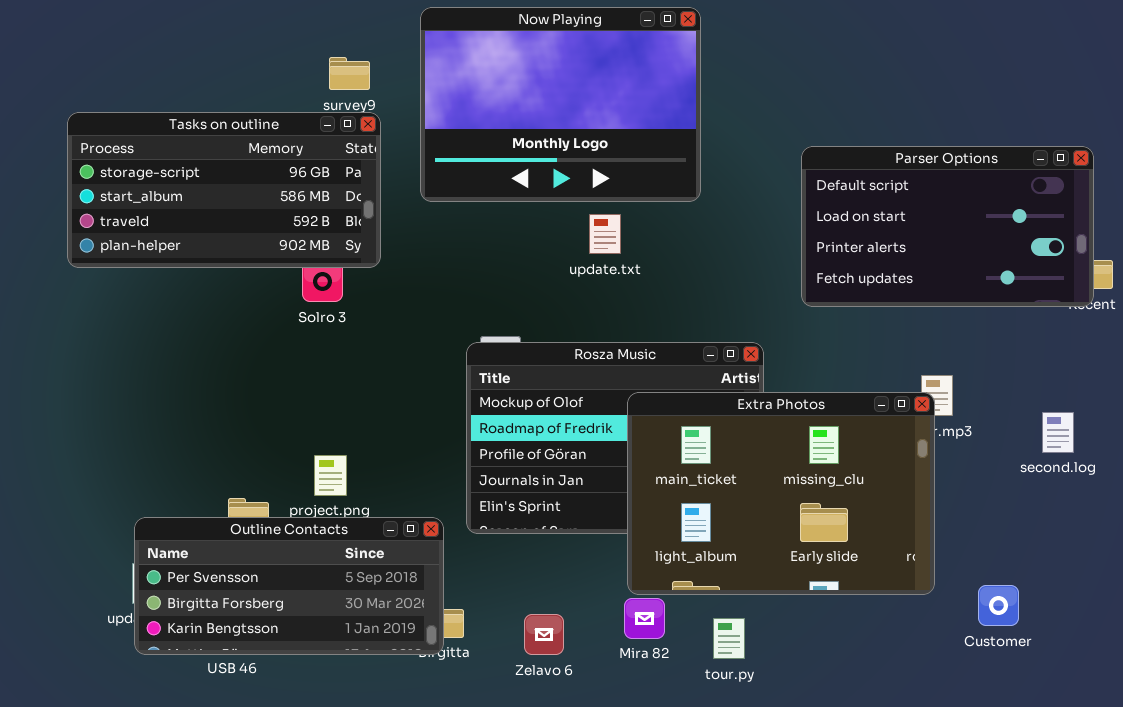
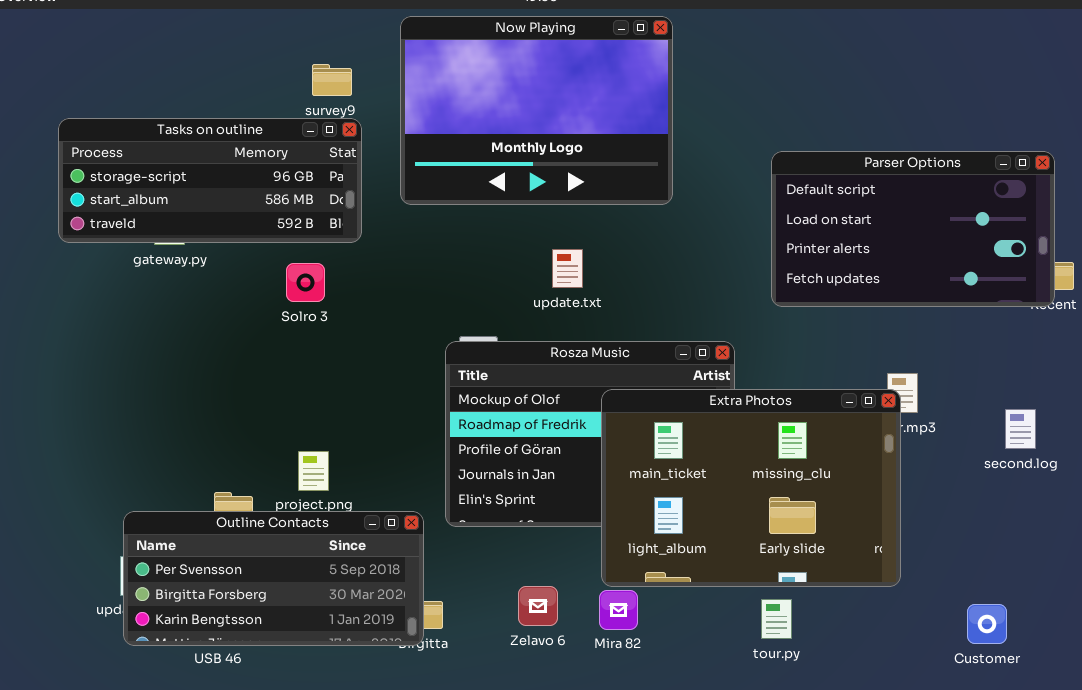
Tasks on outline: [67,112,381,268] -> [58,118,362,243], resized
update.txt: [589,214,621,254] -> [552,249,583,288], moved
Customer: [978,585,1019,626] -> [967,604,1007,644], moved
Zelavo 6: [524,614,564,655] -> [518,586,558,626], moved
tour.py: [713,618,745,659] -> [761,599,792,639], moved

